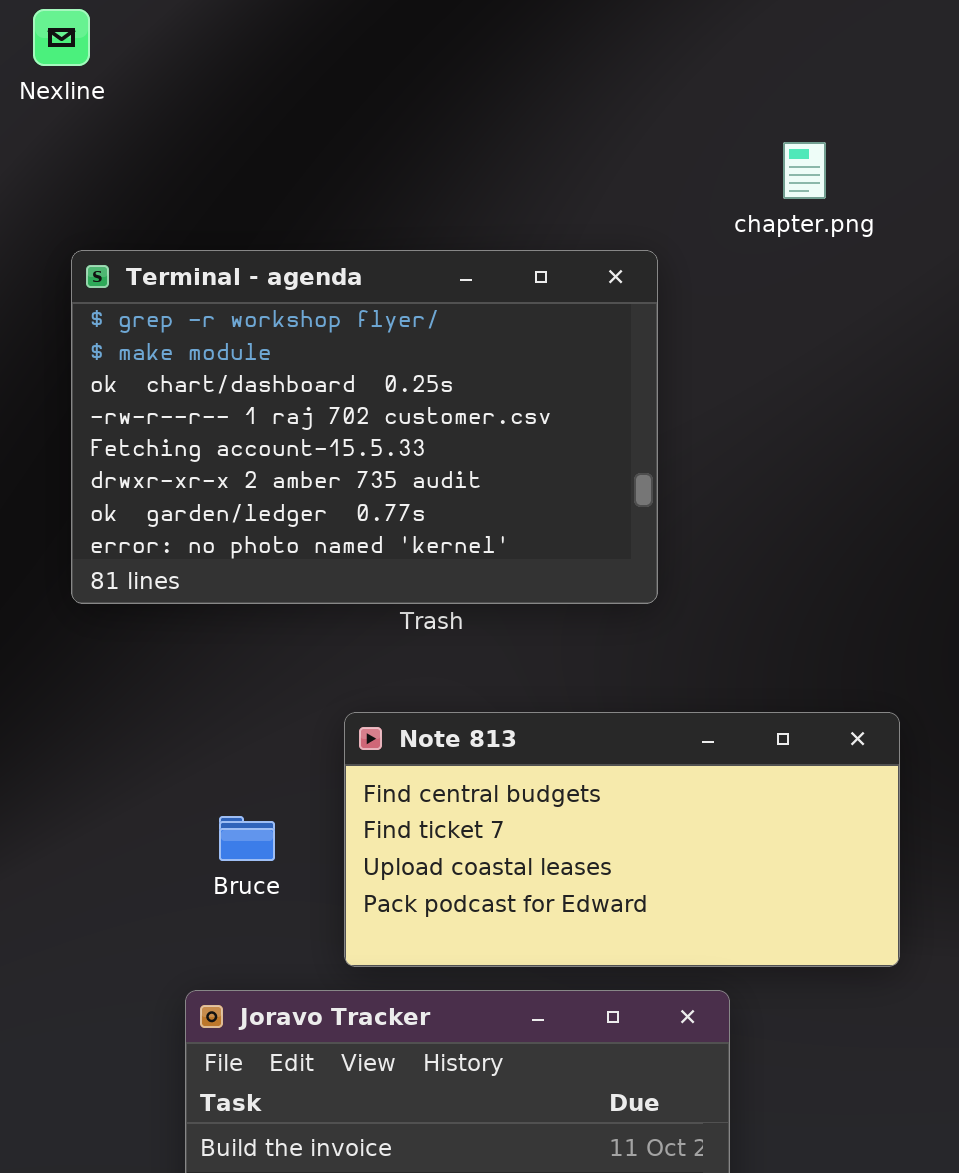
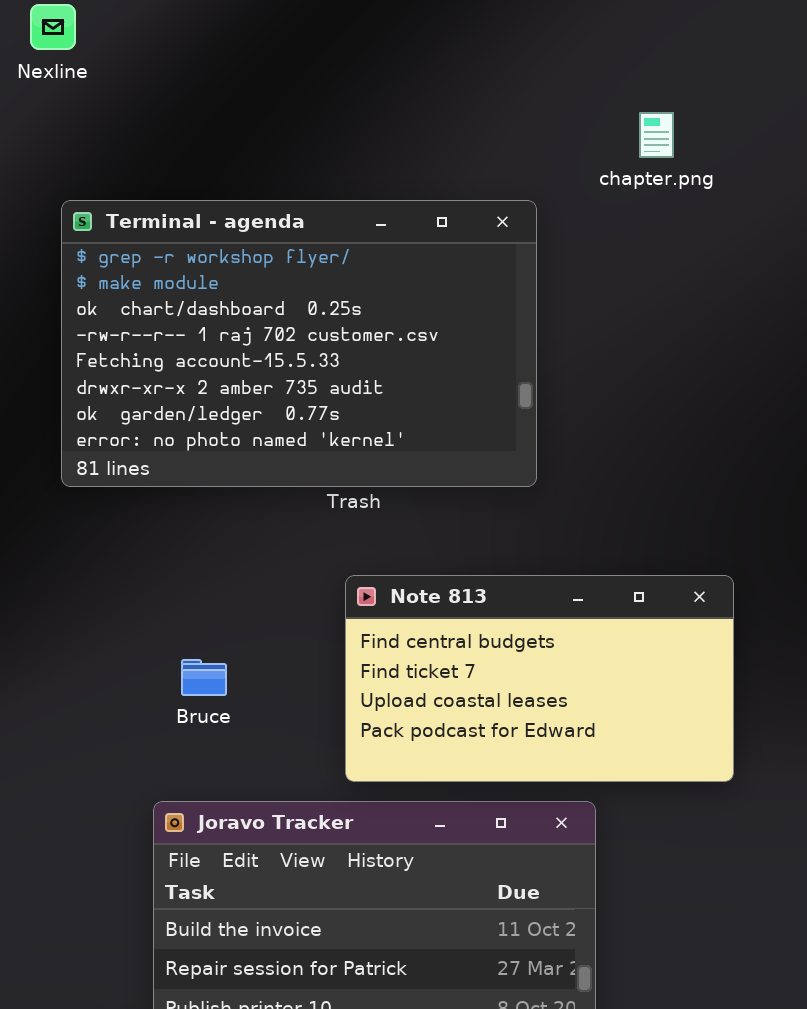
Note 813: [344,712,900,967] -> [345,575,734,782], resized

